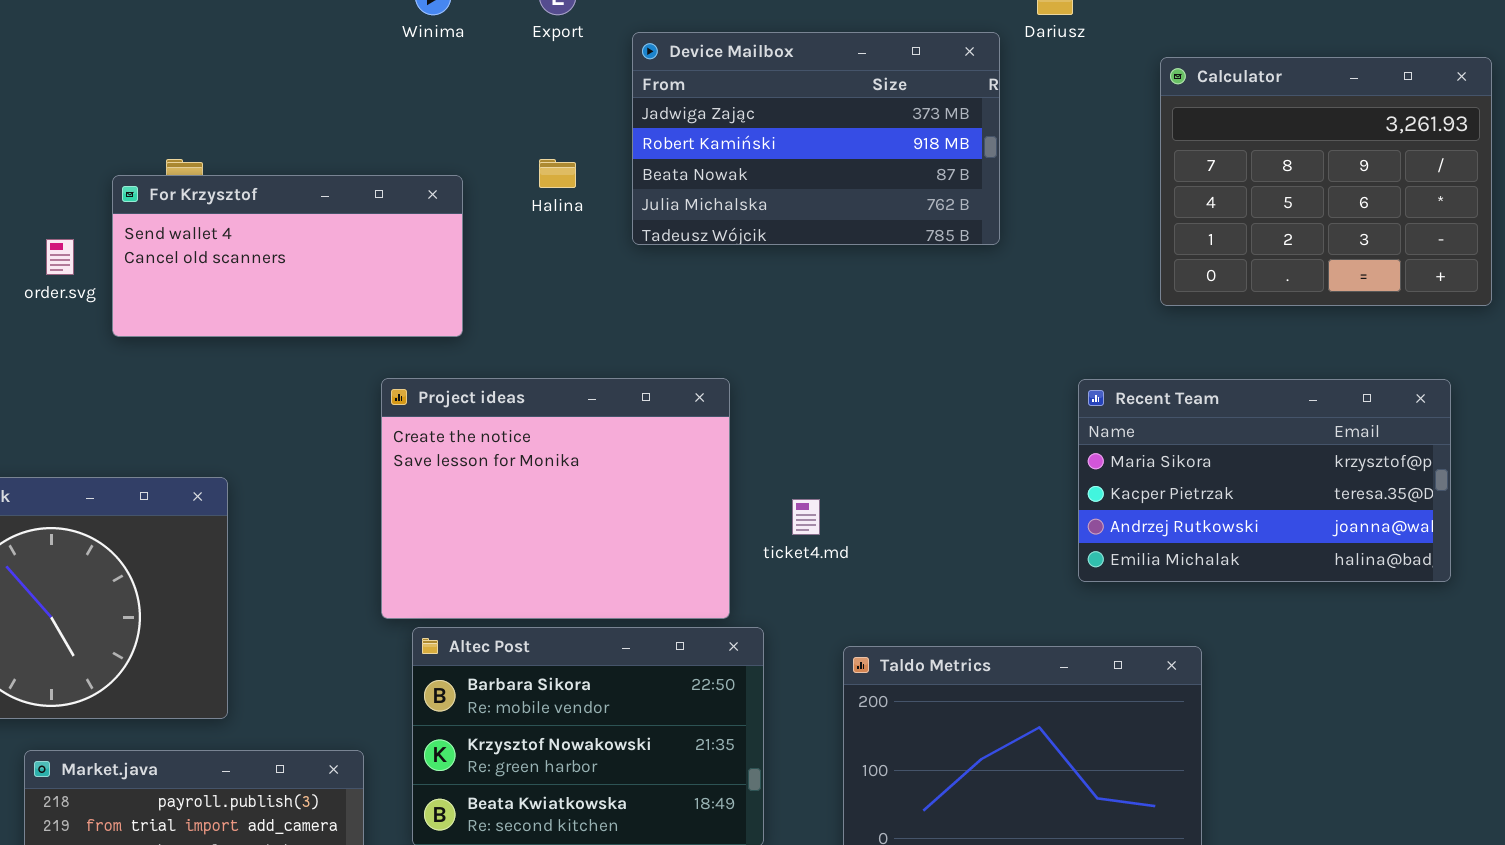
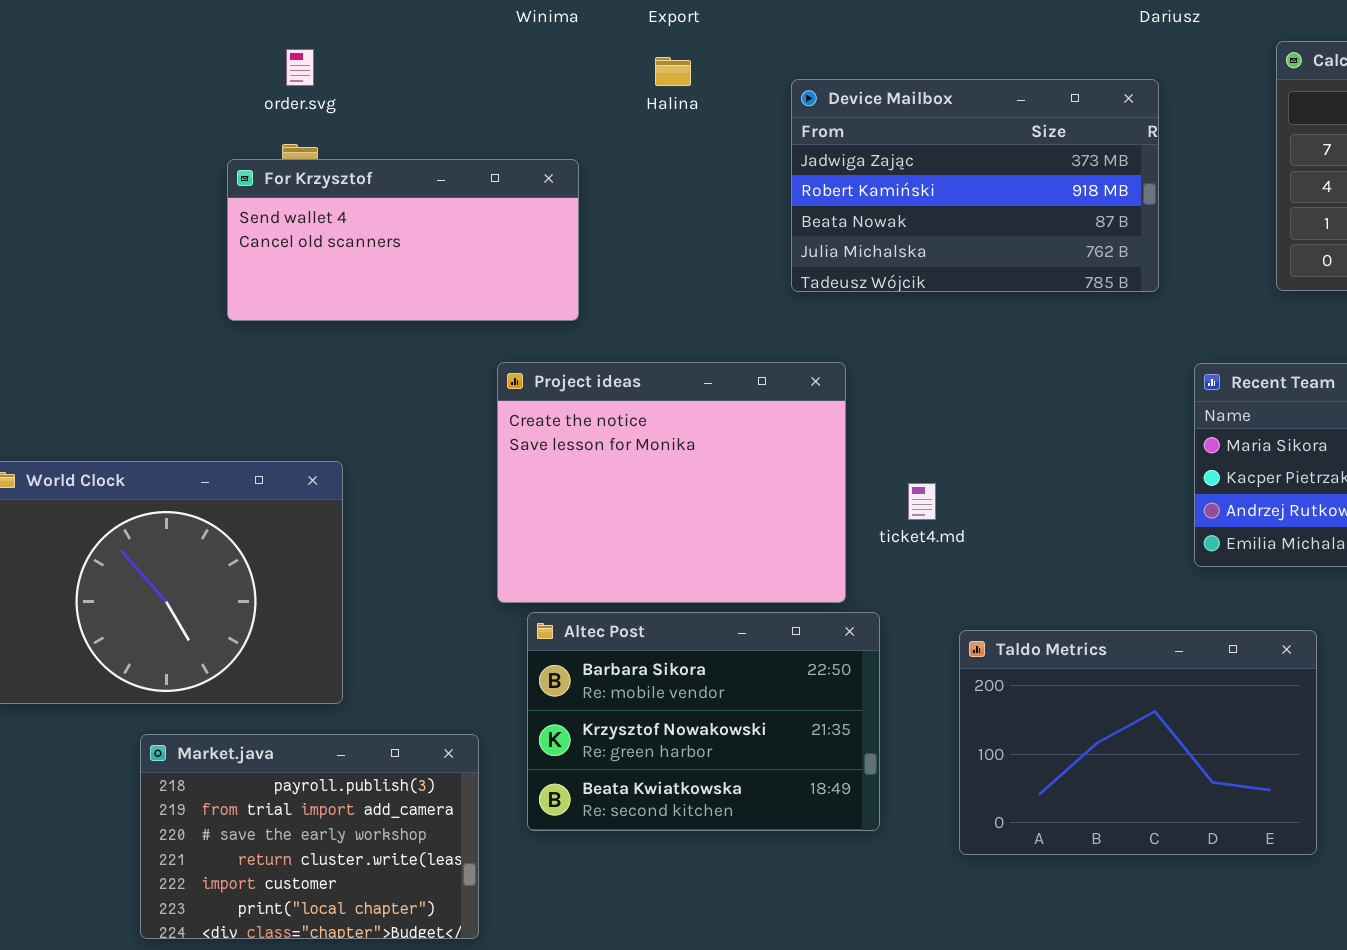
Device Mailbox: [632,32,1000,245] -> [791,79,1159,292], moved
Halina: [539,159,576,188] -> [655,57,691,86], moved
order.svg: [46,239,74,275] -> [286,49,314,86], moved

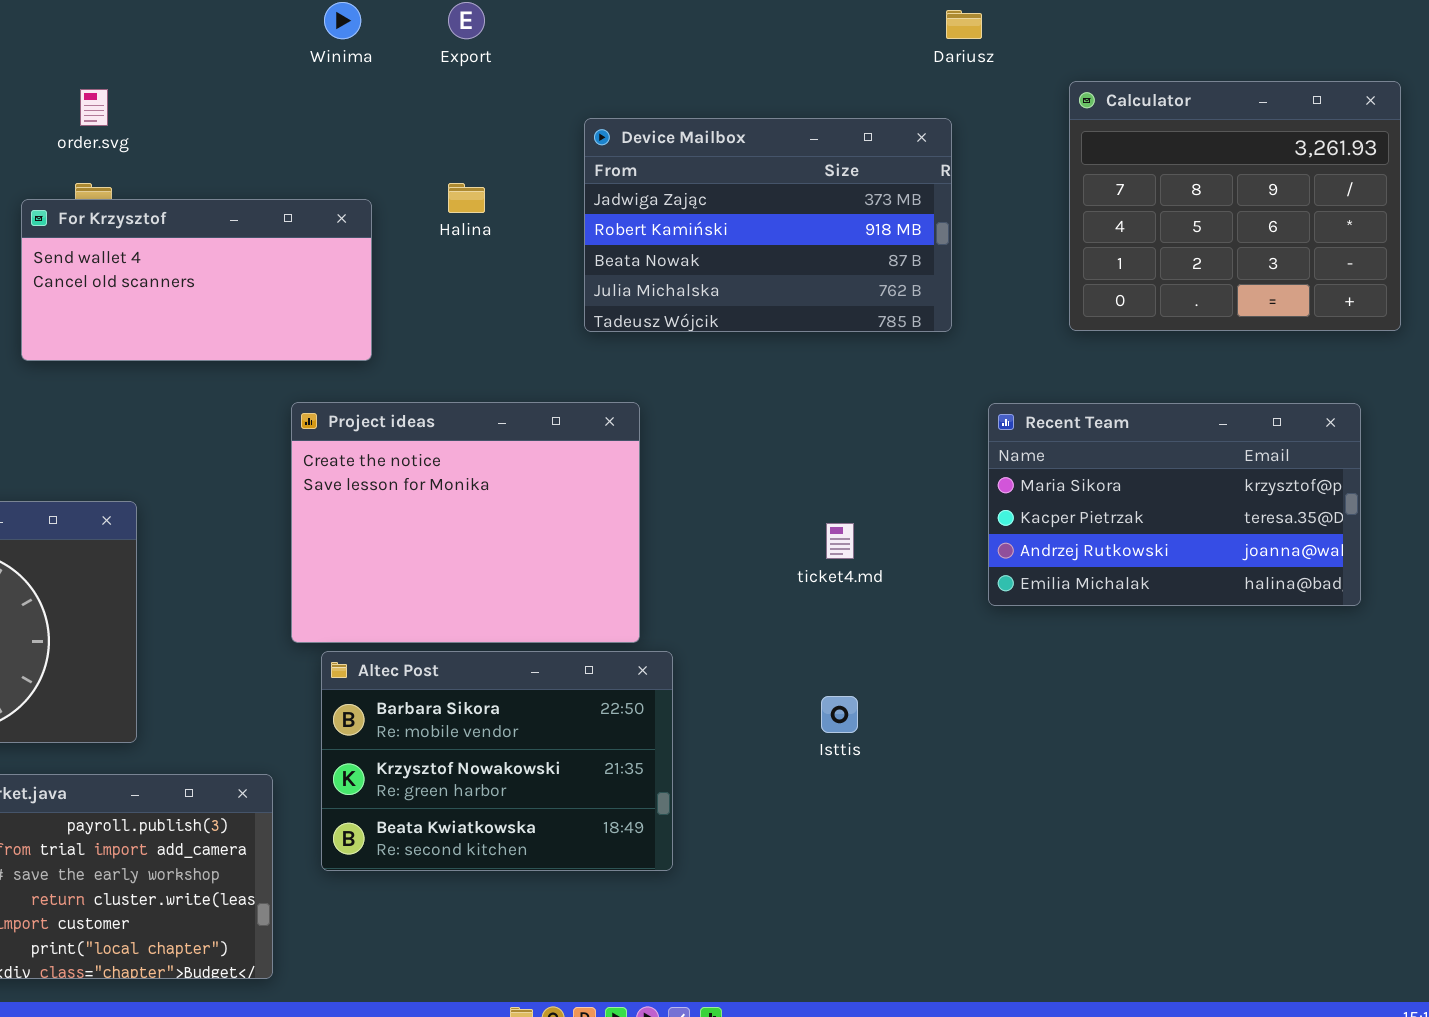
Halina: [655,57,691,86] -> [448,183,485,213], moved
ticket4.md: [908,483,936,520] -> [826,523,854,559], moved
Taldo Metrics: [959,630,1317,855] -> none, closed

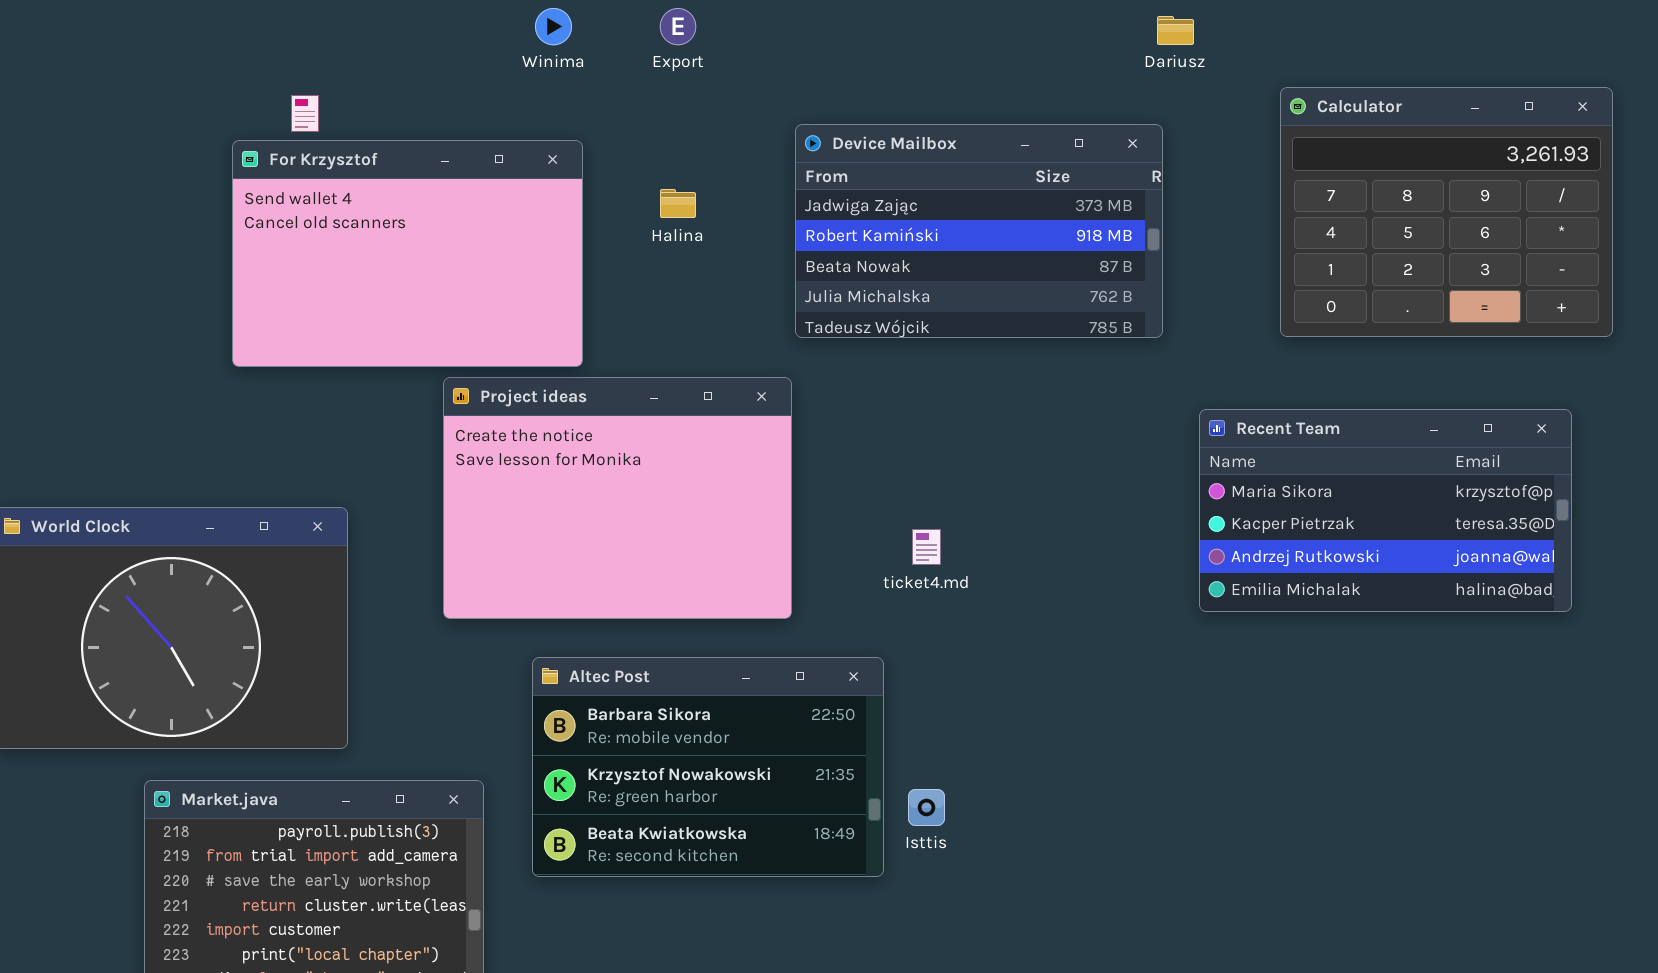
For Krzysztof: [21,199,372,361] -> [232,140,583,367], resized
Project ideas: [291,402,640,643] -> [443,377,792,619], moved
ticket4.md: [826,523,854,559] -> [912,529,941,565], moved
Isttis: [821,696,858,733] -> [908,789,945,826], moved

